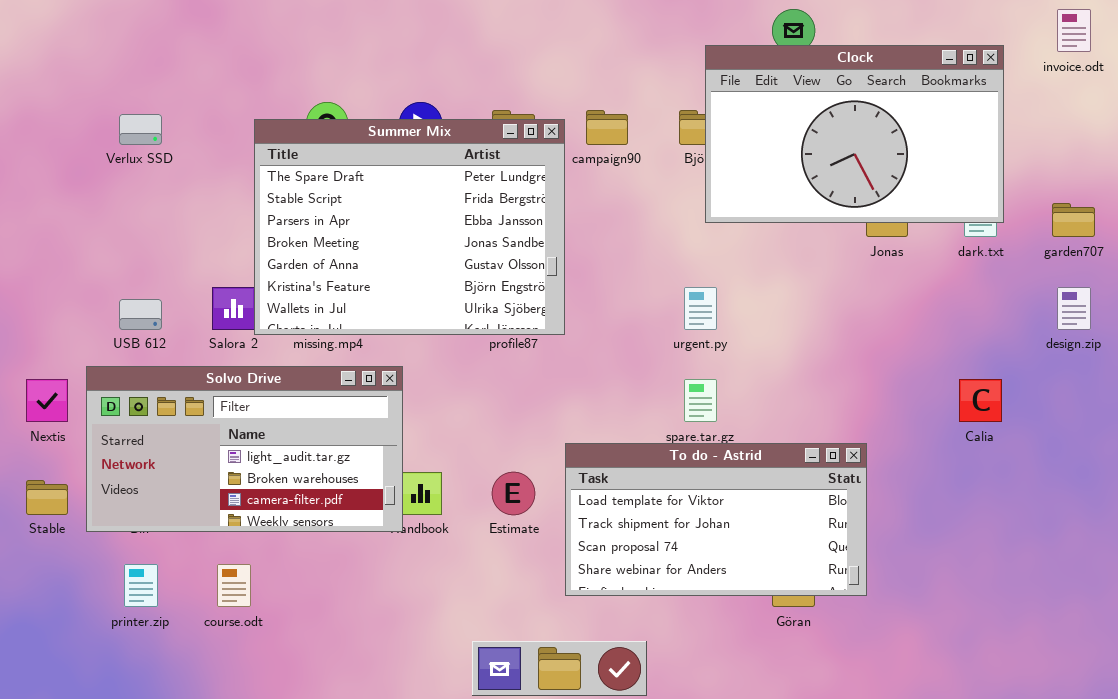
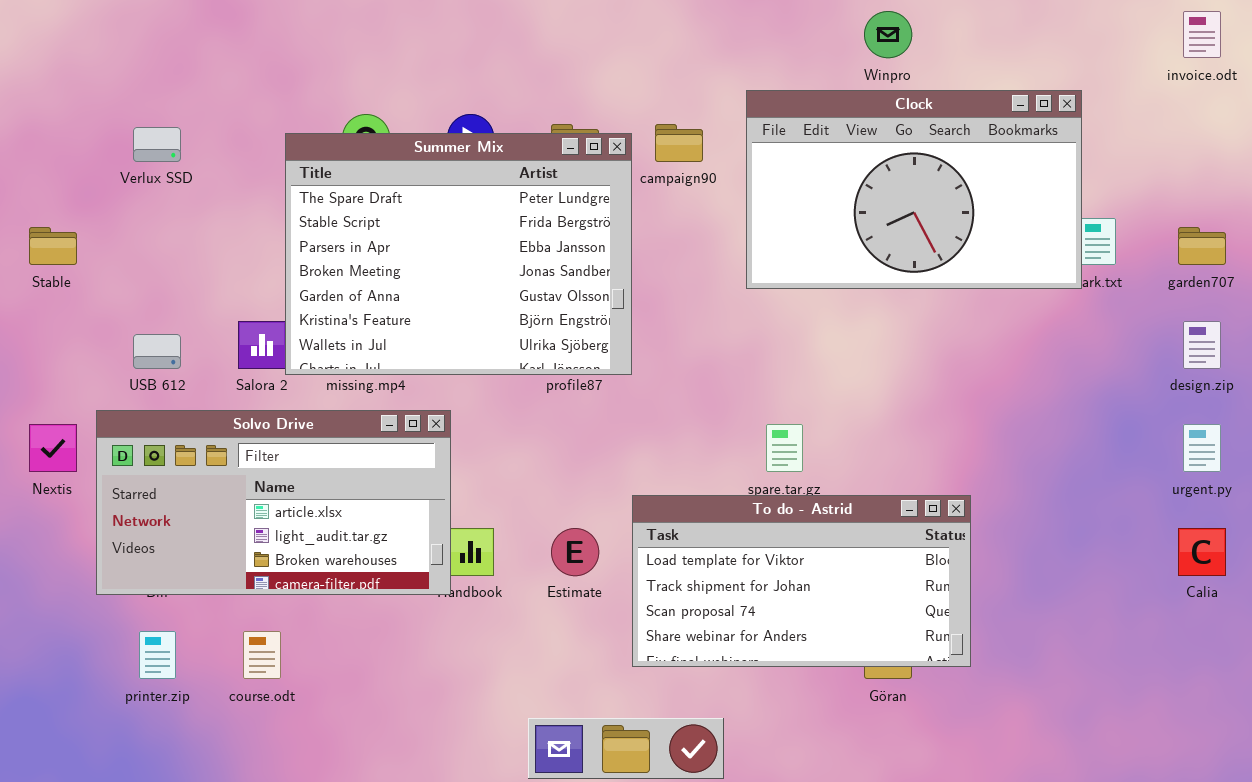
Clock: [705,45,1004,223] -> [746,90,1082,289], moved
urgent.py: [684,287,717,330] -> [1183,424,1221,472], moved
Solvo Drive: [86,366,403,532] -> [96,410,451,595], scrolled up 1 row
Calia: [959,379,1002,422] -> [1178,528,1226,576], moved
Stable: [26,480,68,515] -> [29,227,77,265], moved

